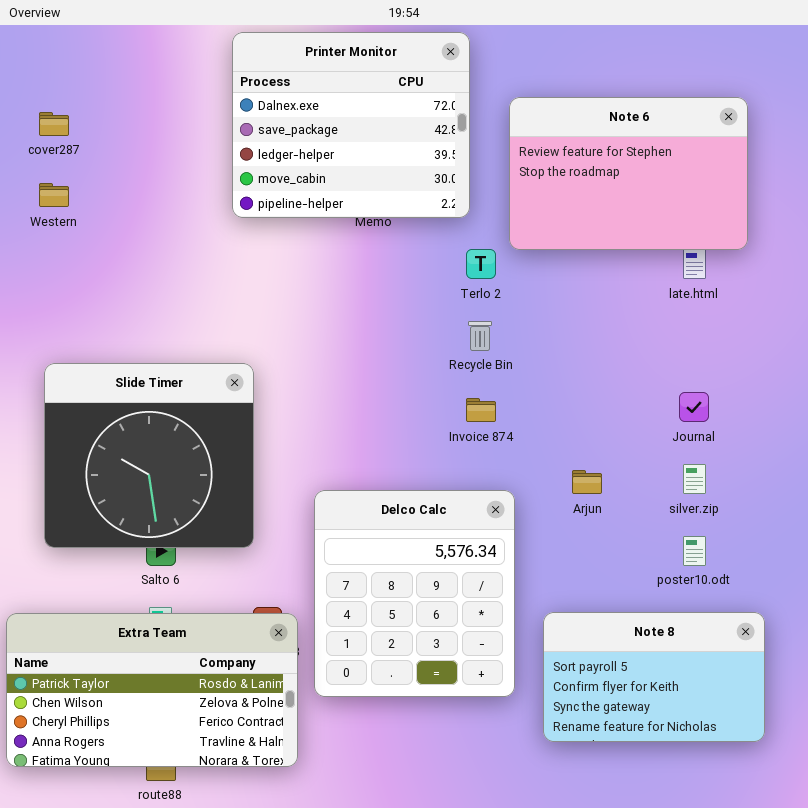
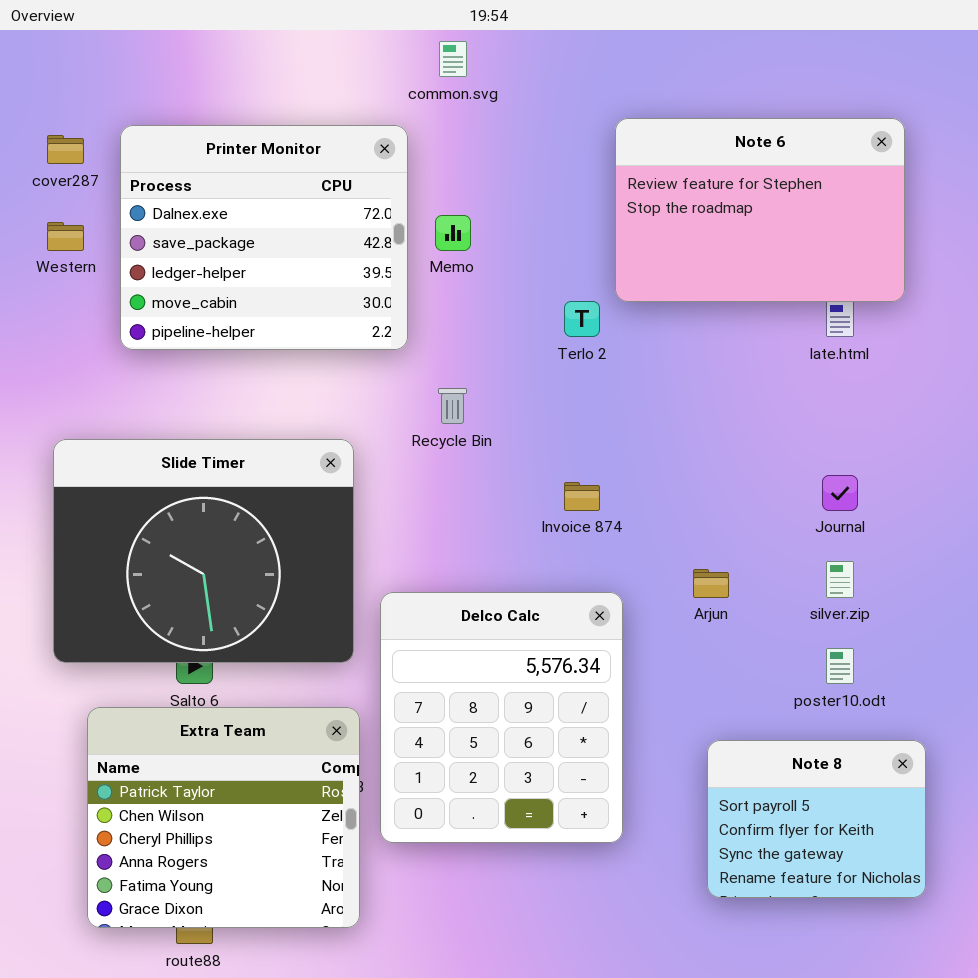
Printer Monitor: [232,32,470,218] -> [120,125,408,350], moved
Recycle Bin: [468,321,492,351] -> [438,388,467,424], moved
Slide Timer: [44,363,254,548] -> [53,439,354,663], resized
Note 8: [543,612,765,742] -> [707,740,926,898], resized
Extra Team: [6,613,298,767] -> [87,707,360,928], resized

